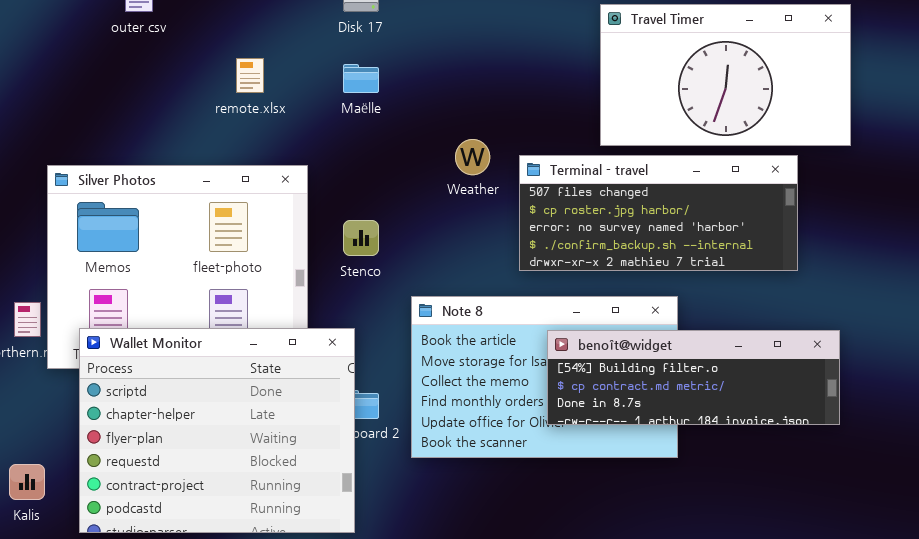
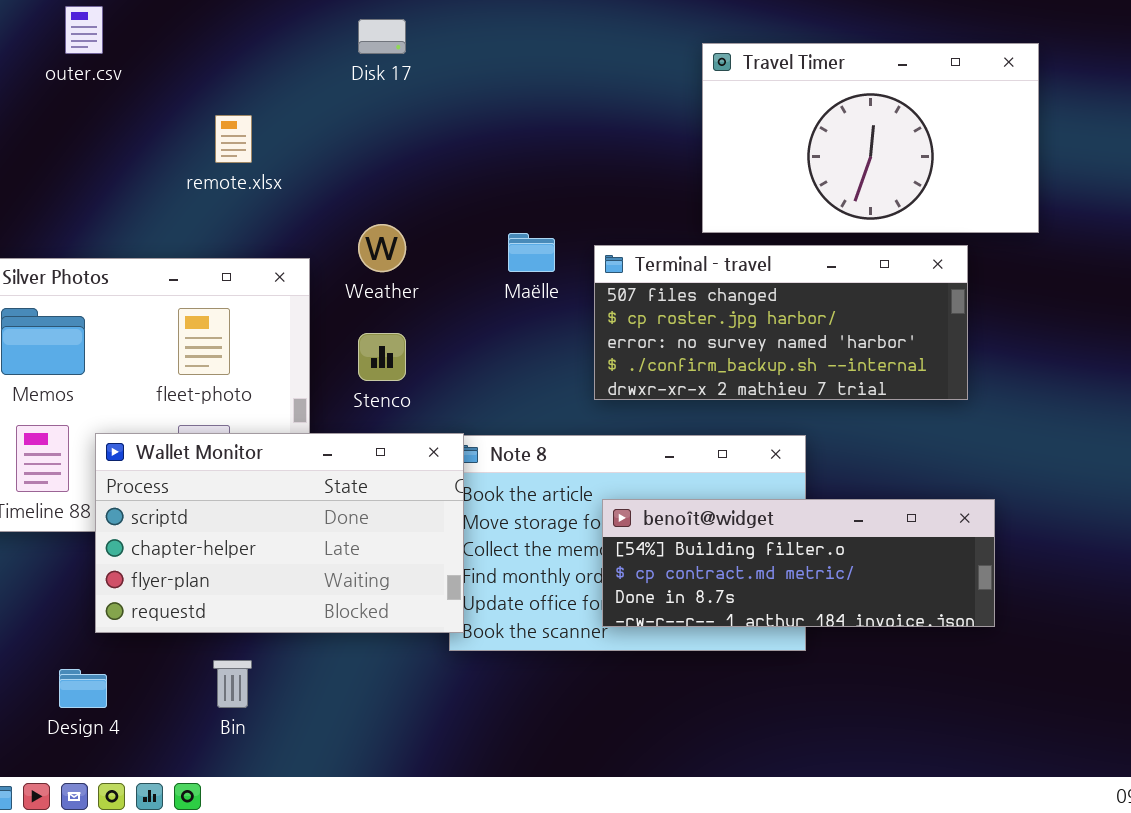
Maëlle: [343,64,379,93] -> [508,233,555,272], moved
Weather: [455,139,490,175] -> [358,224,406,272], moved
Wallet Monitor: [79,328,355,533] -> [95,433,464,633], moved, resized
benoît@widget: [547,330,840,425] -> [602,499,995,627], moved

